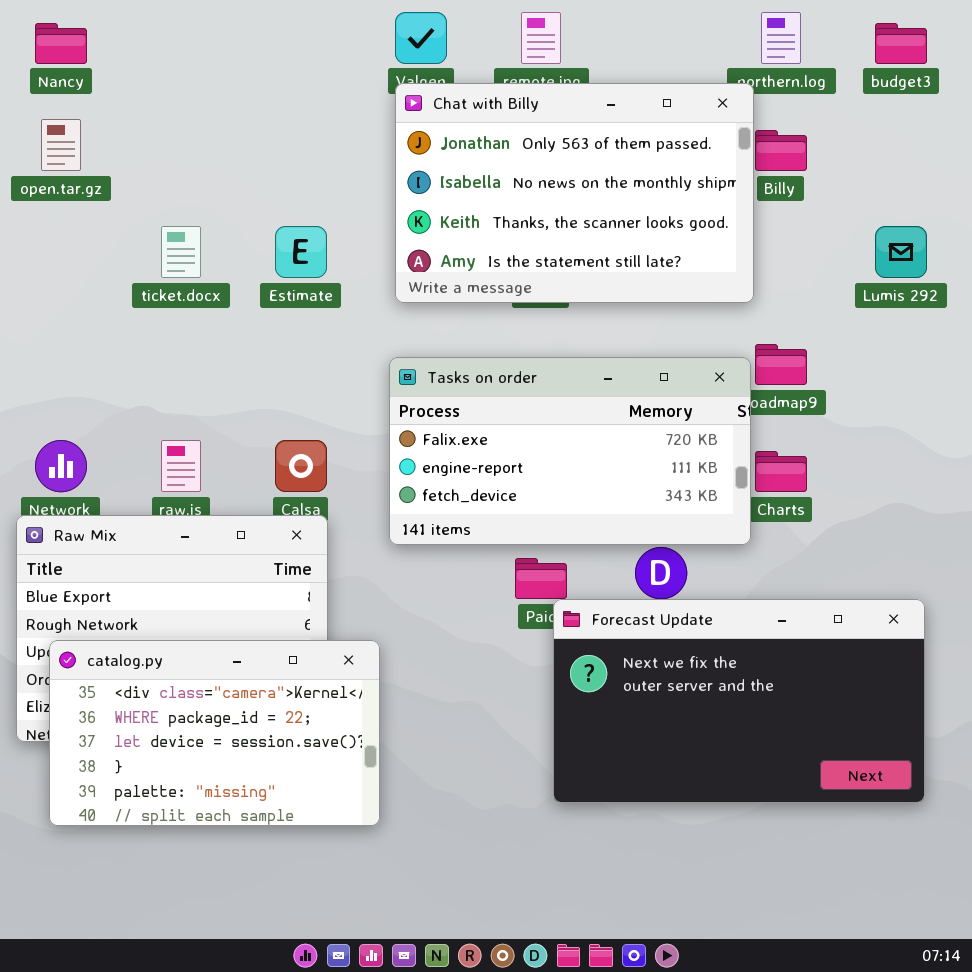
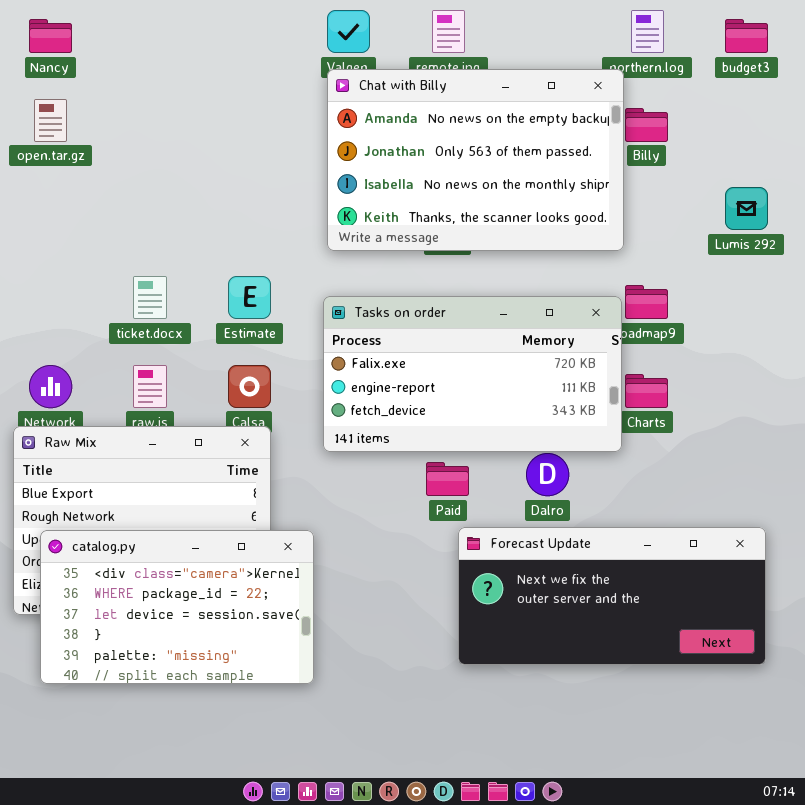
Chat with Billy: [395,83,754,303] -> [327,69,624,251], scrolled up 1 row
ticket.docx: [161,226,201,278] -> [133,276,167,319], moved
Estimate: [275,226,327,278] -> [228,276,271,319], moved
Forecast Update: [553,599,925,803] -> [458,527,766,665], resized

